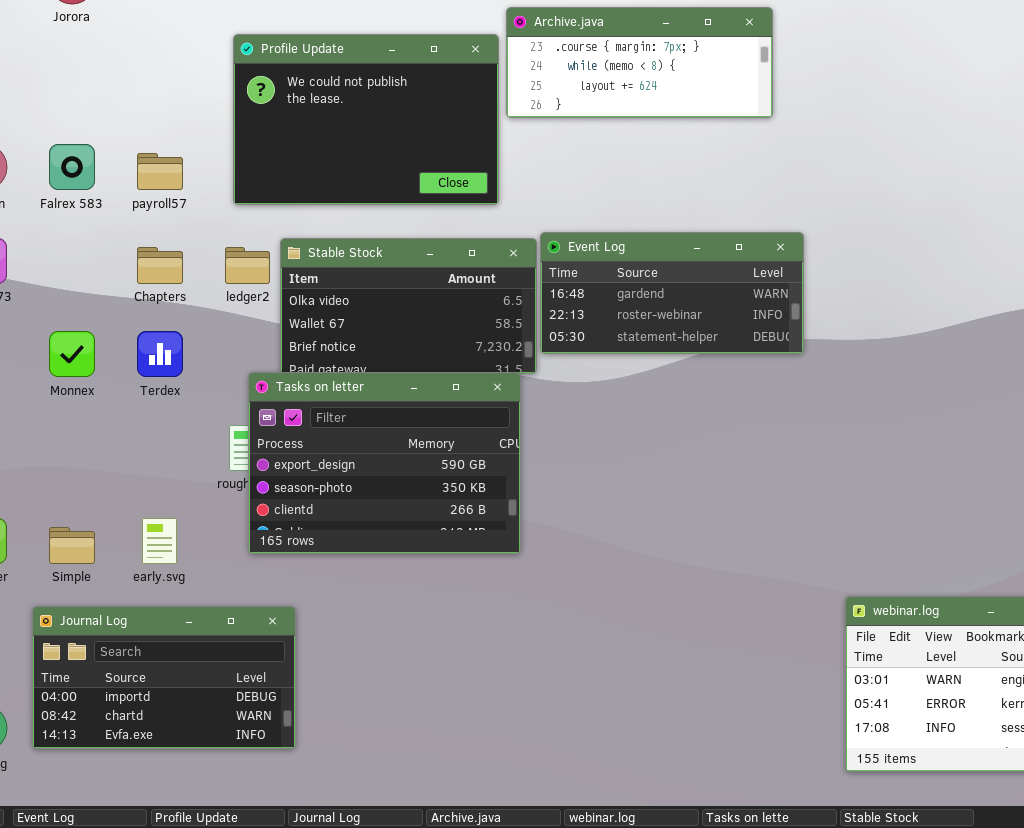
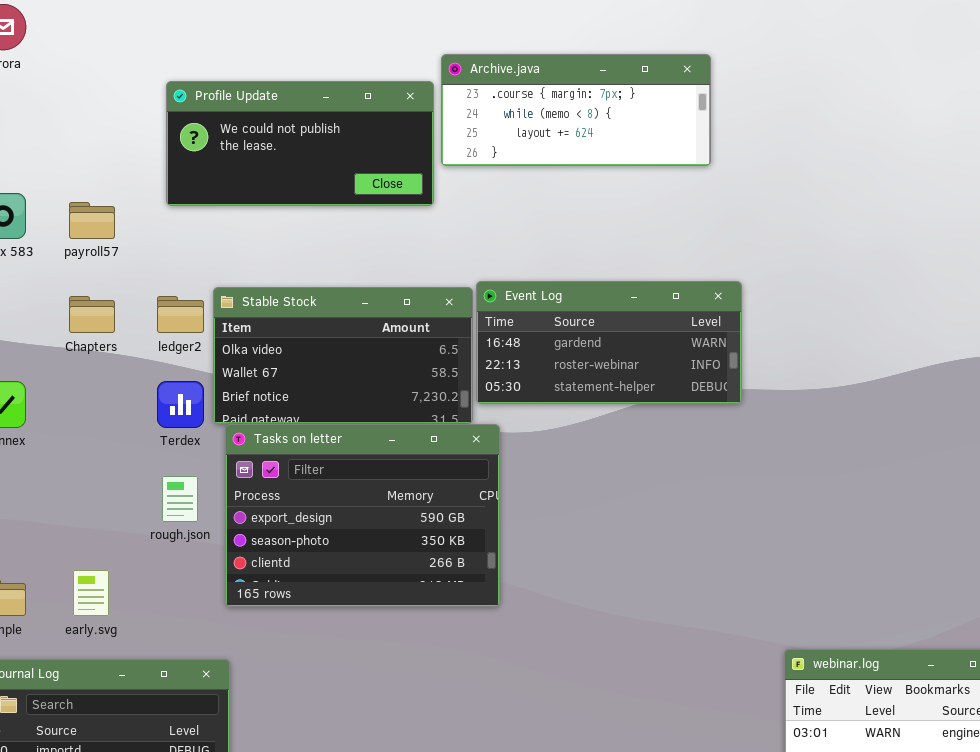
Profile Update: [233,34,499,205] -> [166,81,434,206], resized
Terdex: [137,331,183,377] -> [157,381,204,428], moved
Tasks on letter: [248,372,521,554] -> [225,424,500,607], moved

